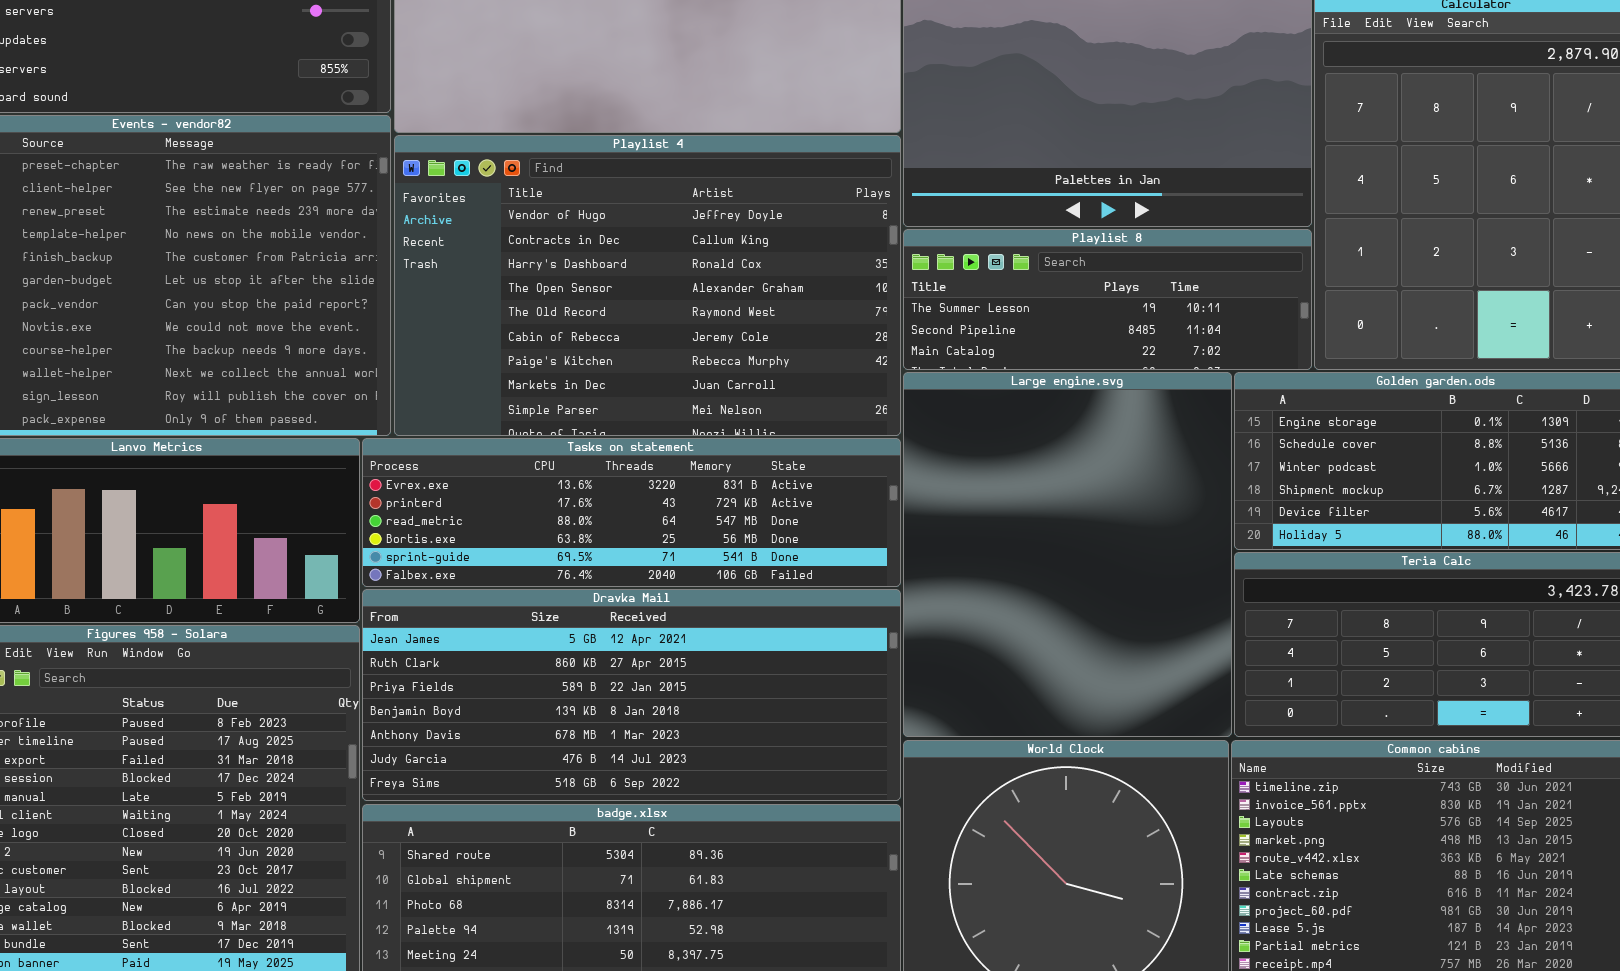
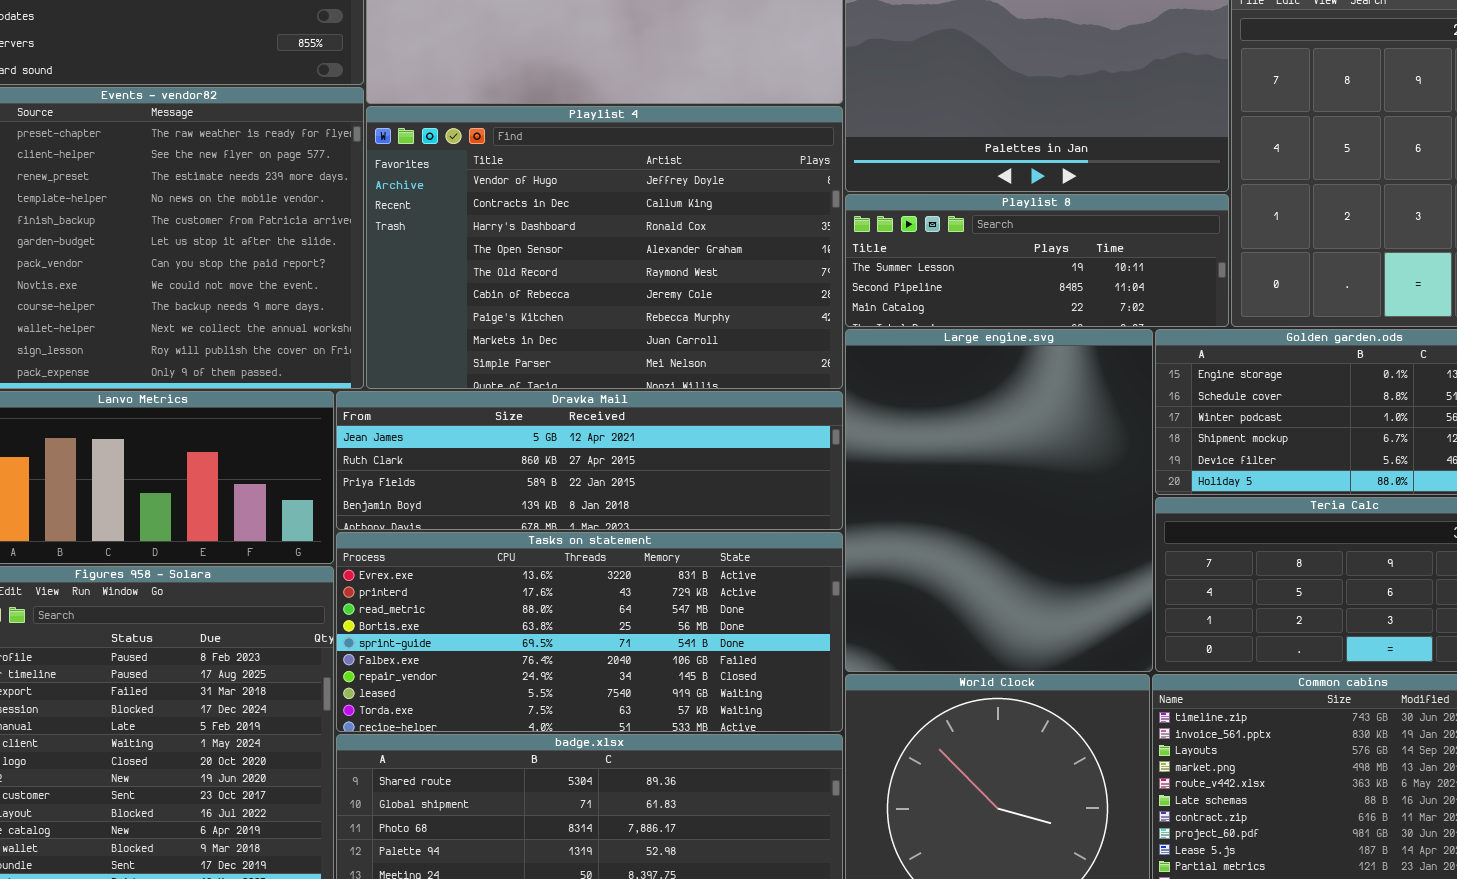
Tasks on statement: [362,438,901,587] -> [336,532,843,732], moved, resized
Dravka Mail: [362,589,901,801] -> [336,391,843,530], moved, resized

